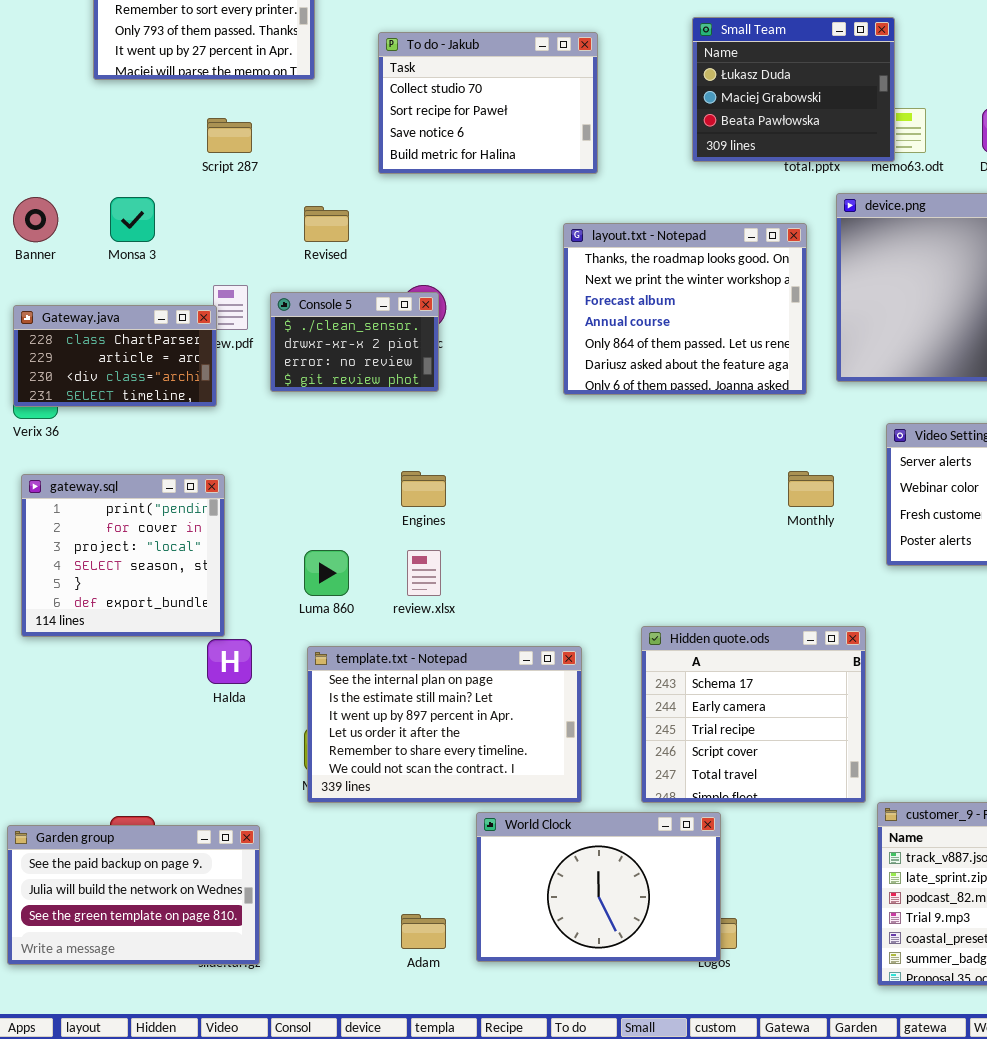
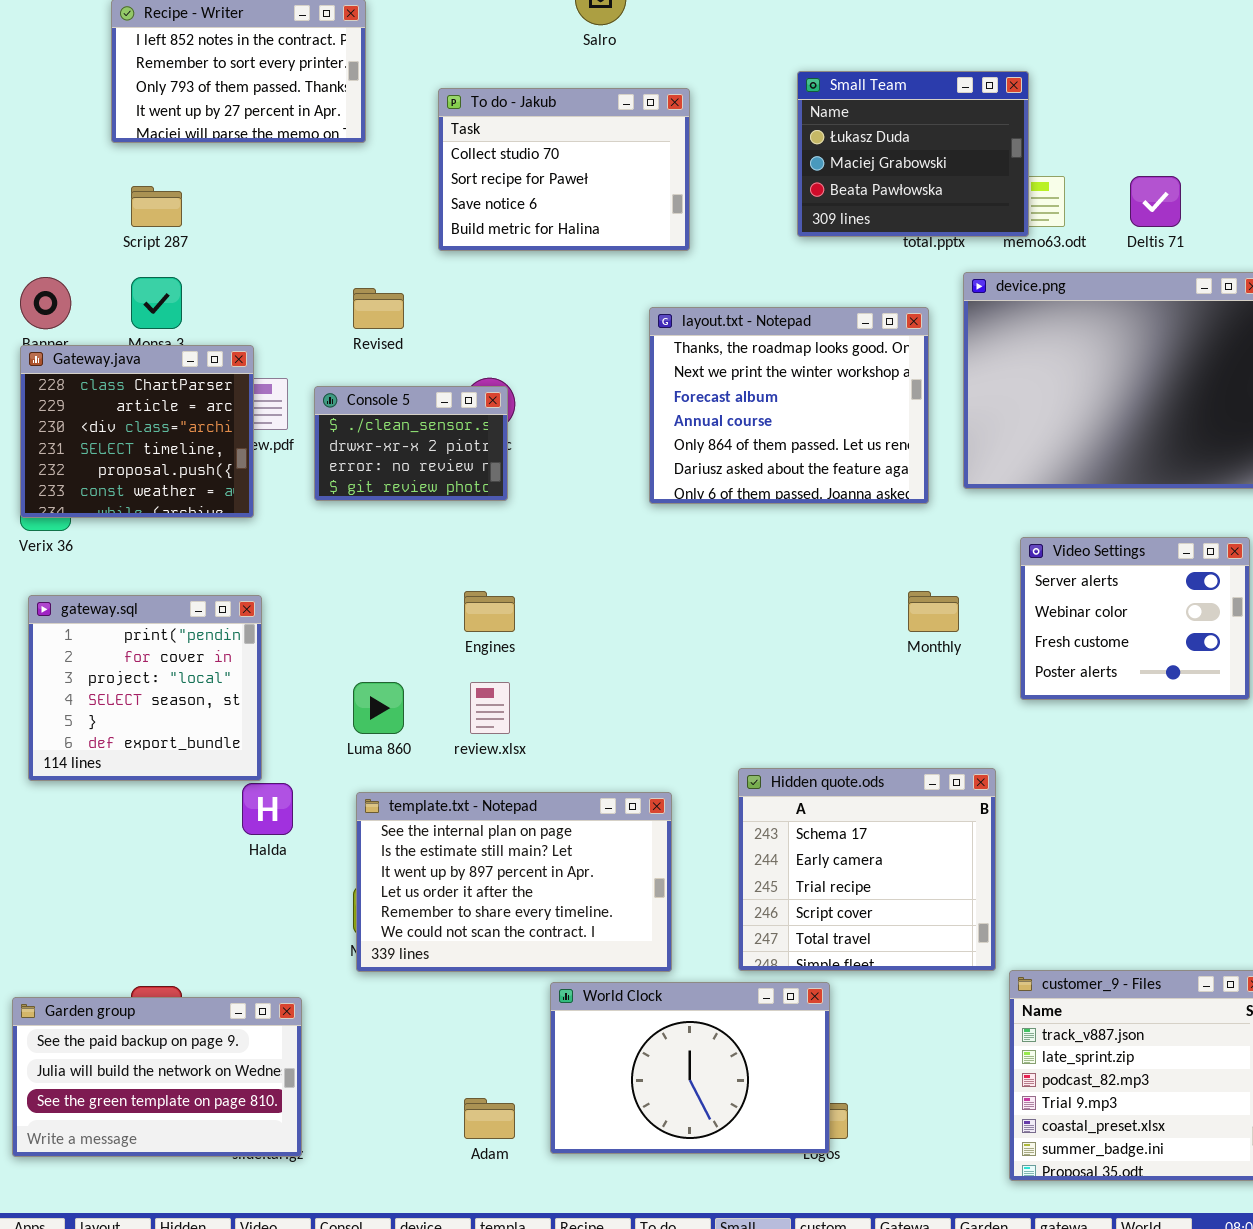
Script 287: [207,118,252,153] -> [131,186,182,227], moved
Gateway.java: [13,305,217,407] -> [20,345,254,518], resized

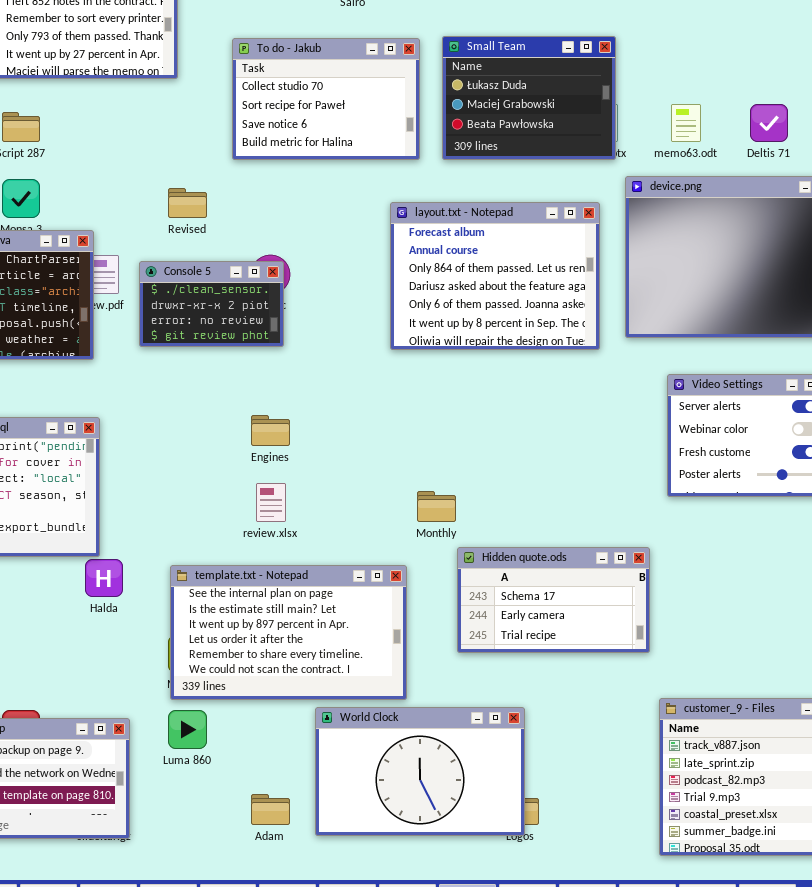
Small Team: [797,71,1029,237] -> [442,36,616,160], moved
layout.txt - Notepad: [649,307,929,504] -> [390,202,600,350], scrolled down 2 rows
Monthly: [908,591,959,632] -> [417,491,456,522], moved
Luma 860: [353,682,404,734] -> [168,710,207,749], moved
Hidden quote.ods: [738,768,996,971] -> [457,547,650,653], resized

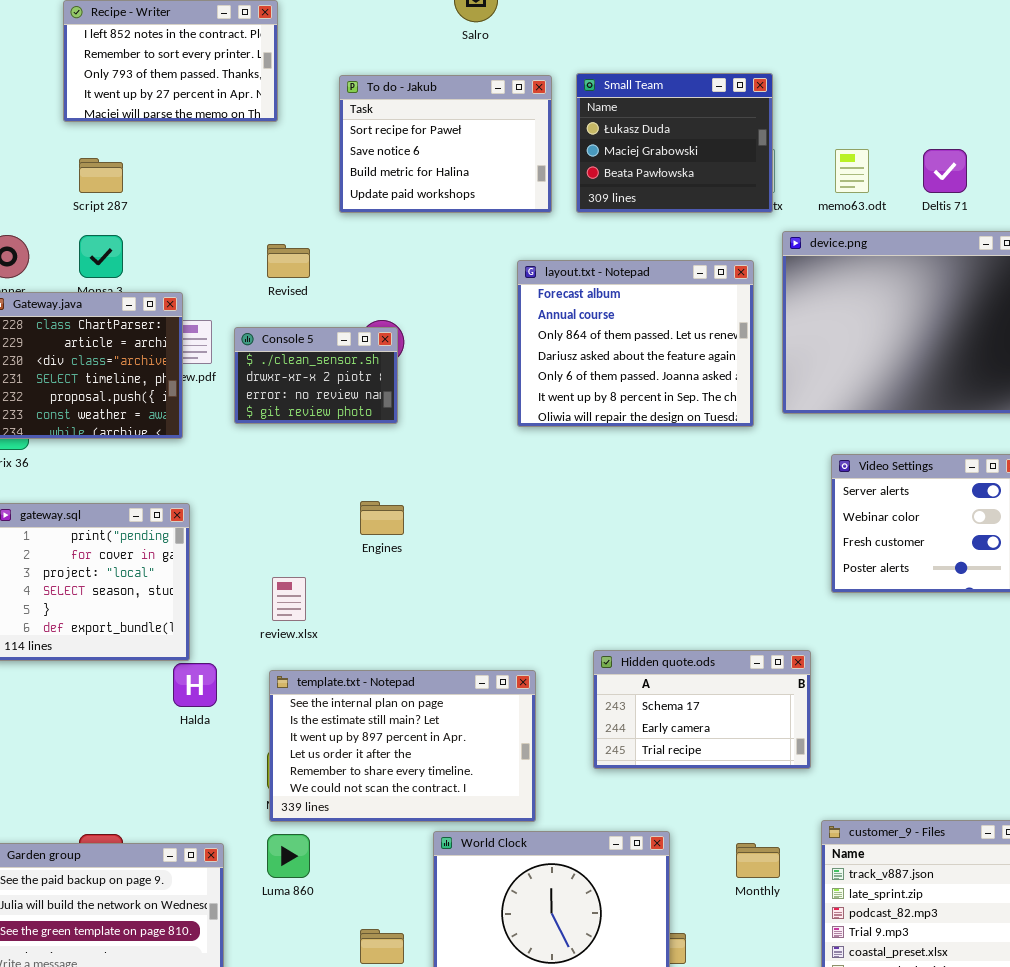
To do - Jakub: [232,38,420,160] -> [339,75,552,213], scrolled down 1 row
review.xlsx: [256,483,286,522] -> [272,577,306,621], moved
Monthly: [417,491,456,522] -> [736,843,780,878], moved

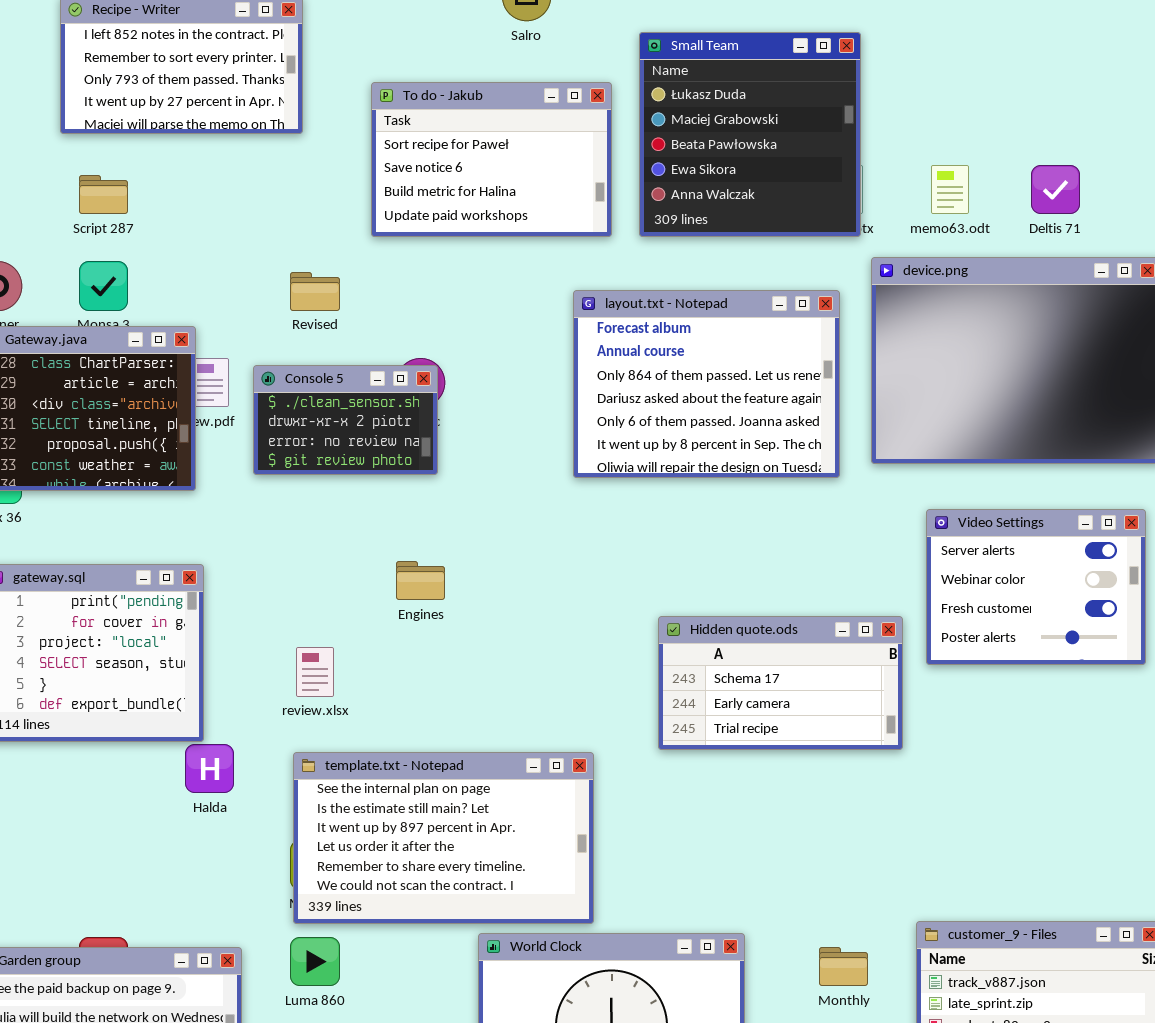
Small Team: [576,73,773,213] -> [639,32,861,237], resized
Hidden quote.ods: [593,650,811,769] -> [658,616,903,750], moved

